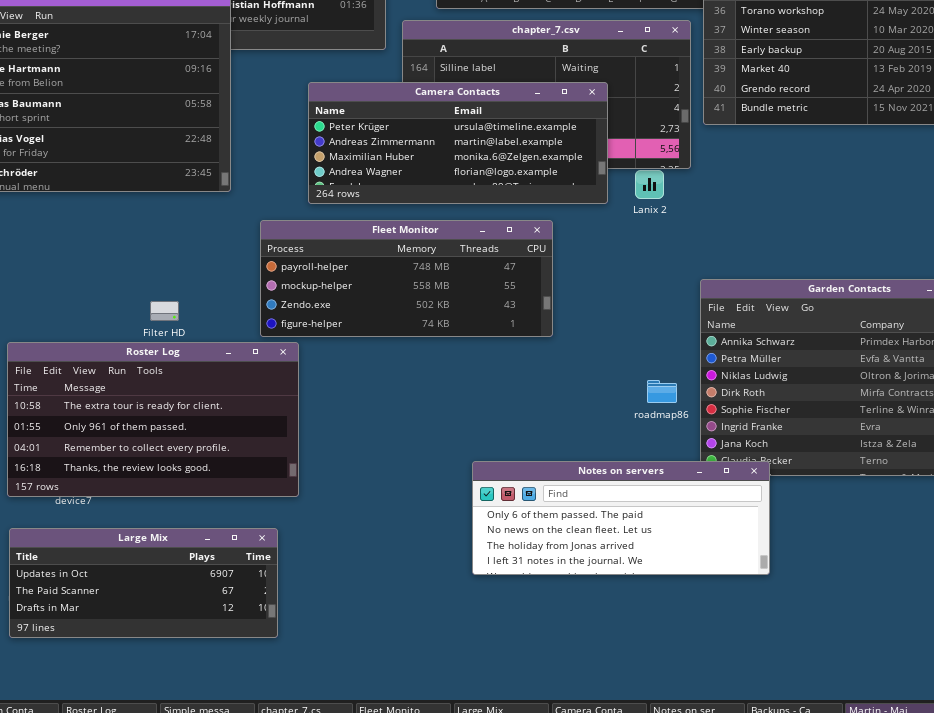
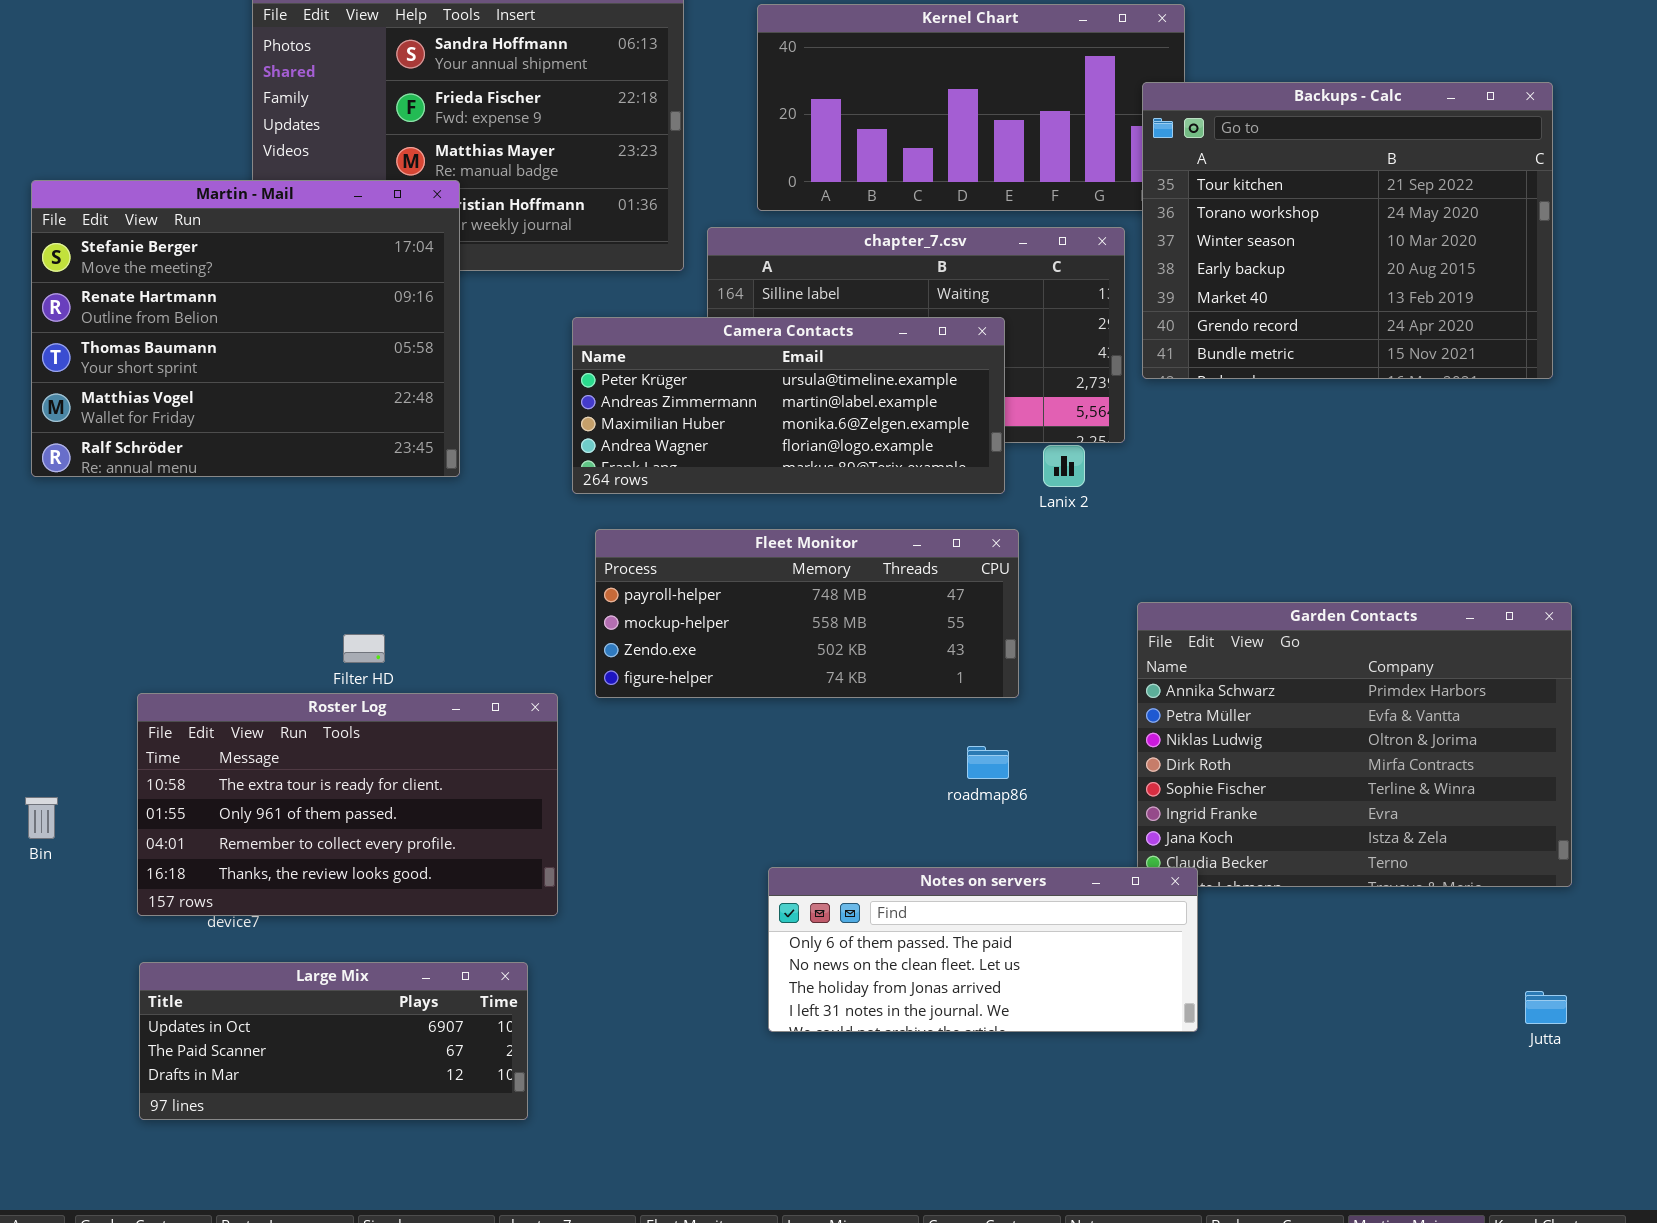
Fleet Monitor: [260,220,553,337] -> [595,529,1019,698], moved
roadmap86: [647,380,677,403] -> [967,746,1009,779], moved
Notes on servers: [472,461,770,575] -> [768,867,1198,1032], moved

